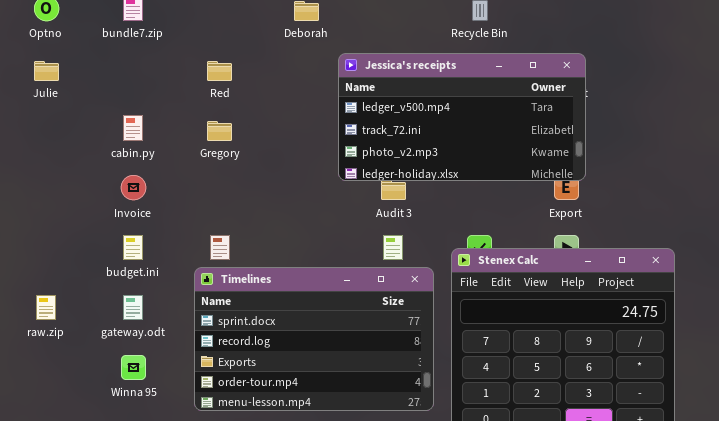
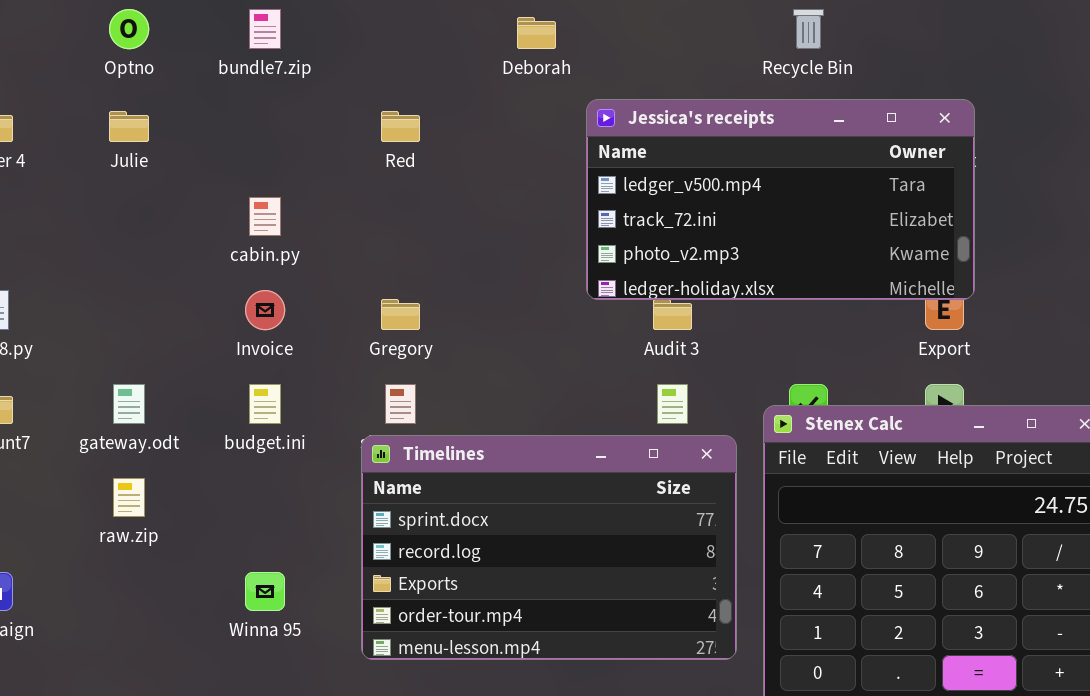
Gregory: [207,121,232,141] -> [381,299,420,330], moved
gateway.odt: [123,295,143,320] -> [113,384,145,424], moved

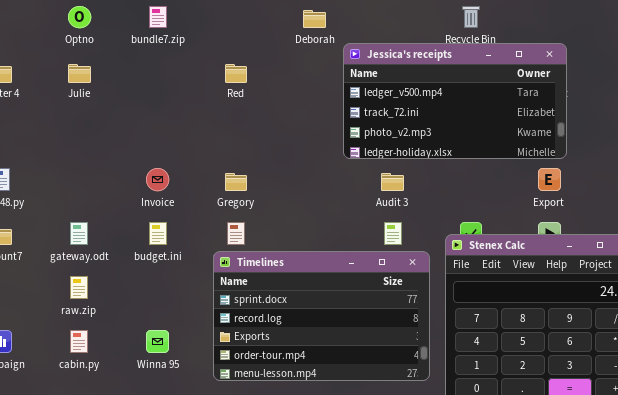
Jessica's receipts: [586,99,975,300] -> [343,43,567,159], moved
cabin.py: [249,197,281,236] -> [70,330,88,353], moved

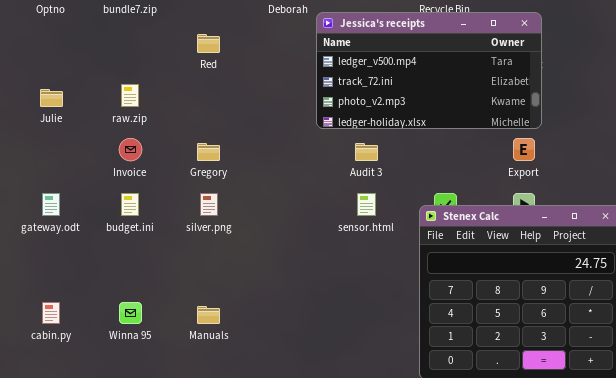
Julie: [68,64,91,83] -> [40,89,63,107], moved
Timelines: [213,251,430,381] -> none, closed
raw.zip: [70,276,88,299] -> [121,84,139,107], moved

